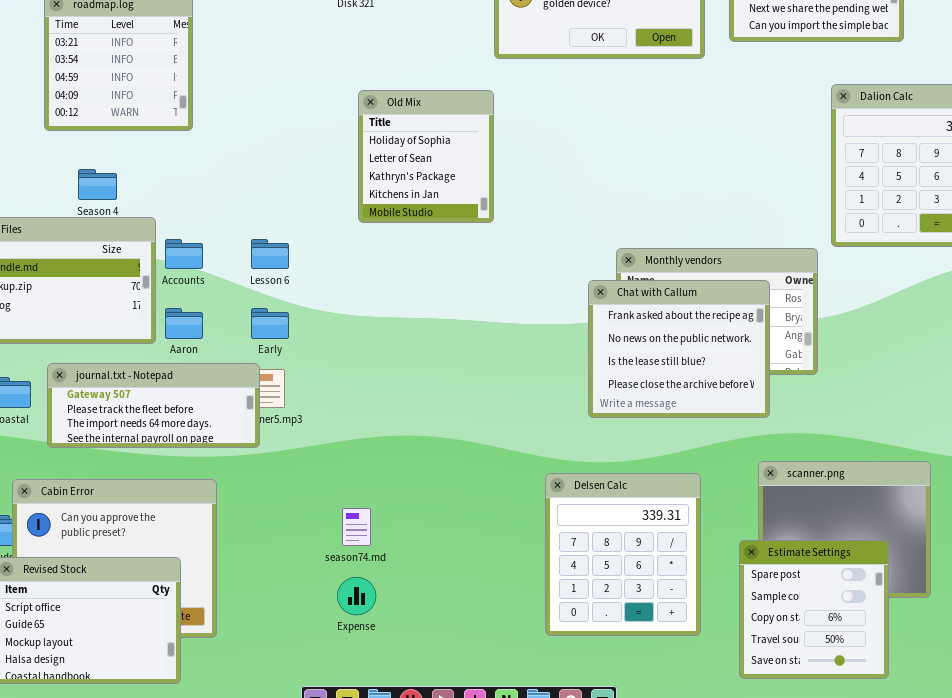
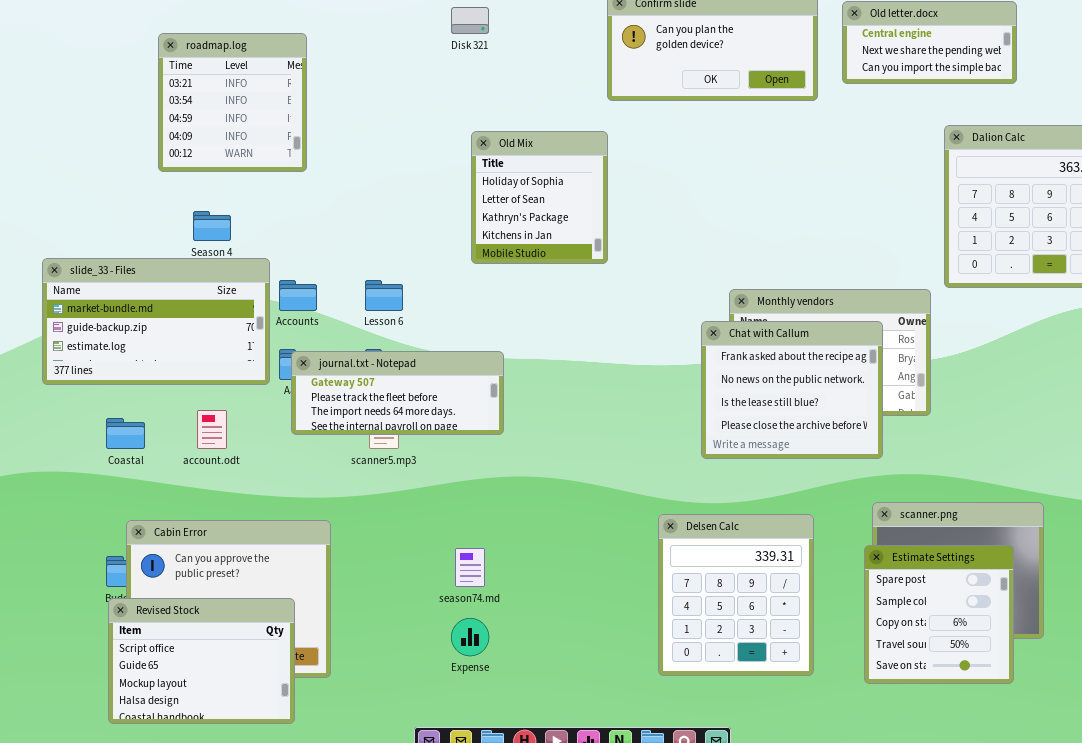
journal.txt - Notepad: [47,363,260,448] -> [291,351,504,435], moved
Estimate Settings: [739,540,889,679] -> [864,545,1014,684], moved

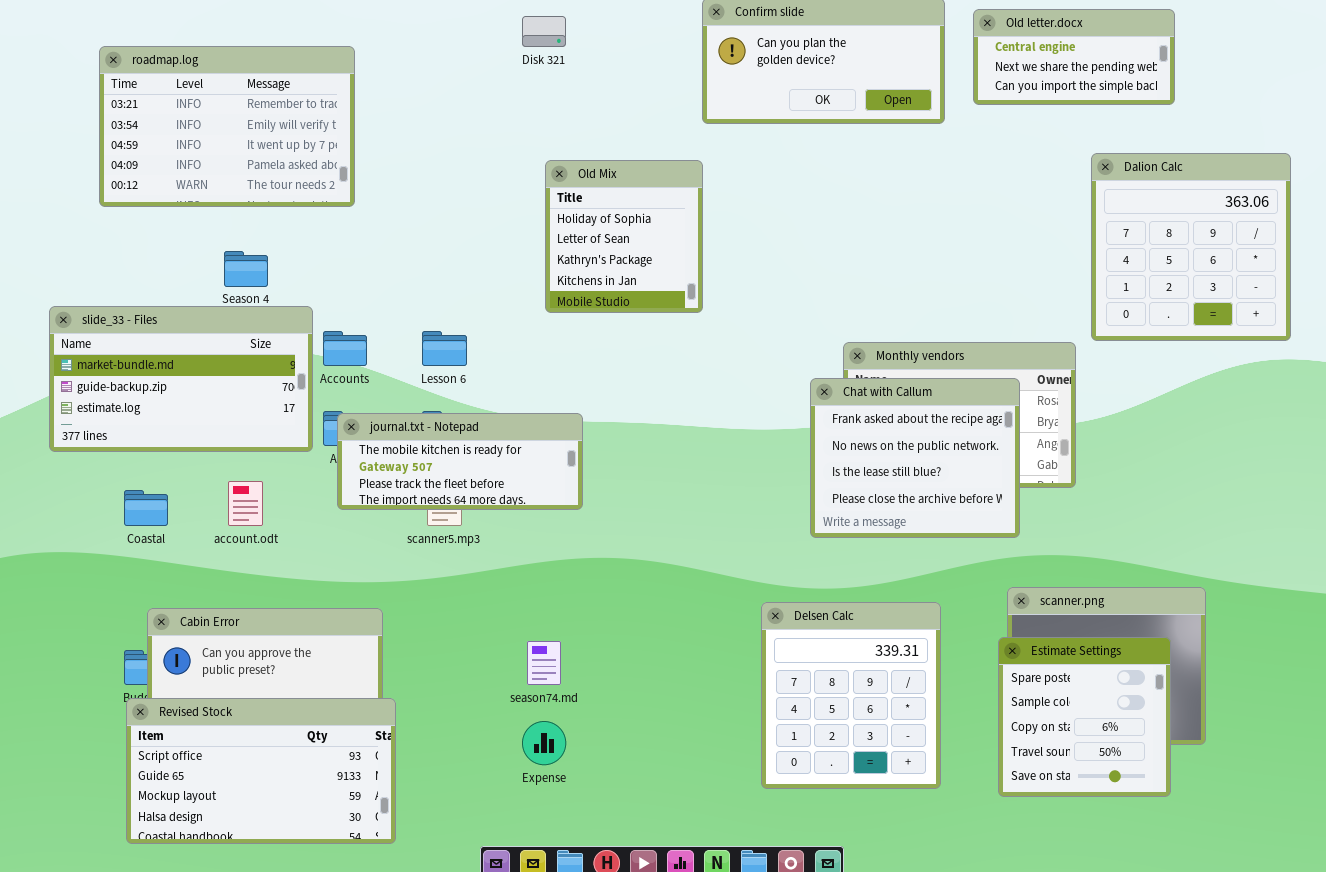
roadmap.log: [158,33,307,172] -> [99,46,355,207], resized
journal.txt - Notepad: [291,351,504,435] -> [337,413,583,510], scrolled up 1 row
Revised Stock: [108,598,295,724] -> [126,698,396,844], resized

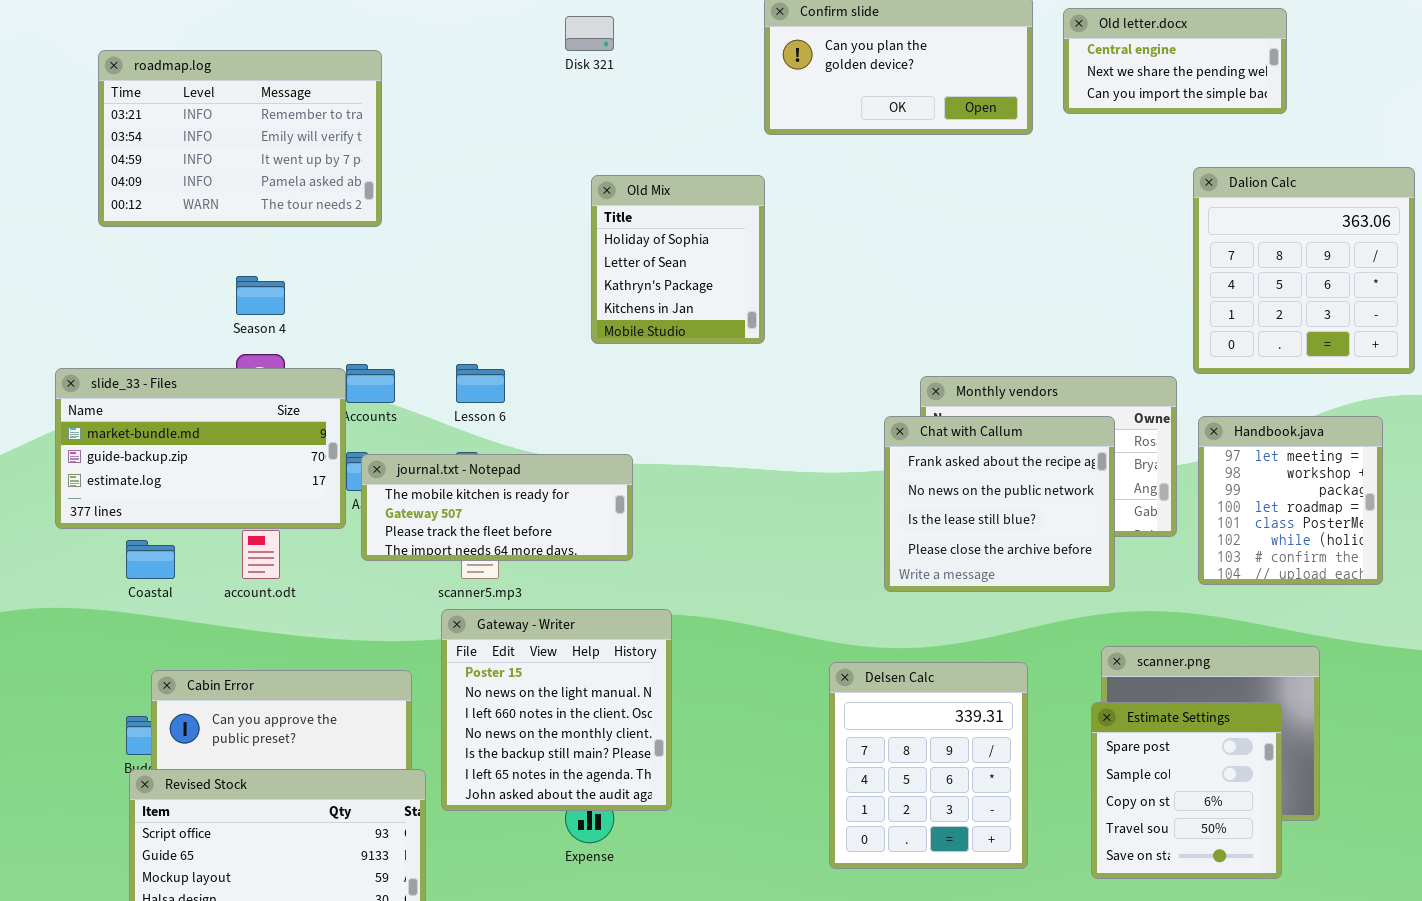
slide_33 - Files: [49,306,313,452] -> [55,368,346,529], moved
Handbook.java: none -> [1198,416,1383,585], opened
Gateway - Writer: none -> [441,609,672,811], opened

